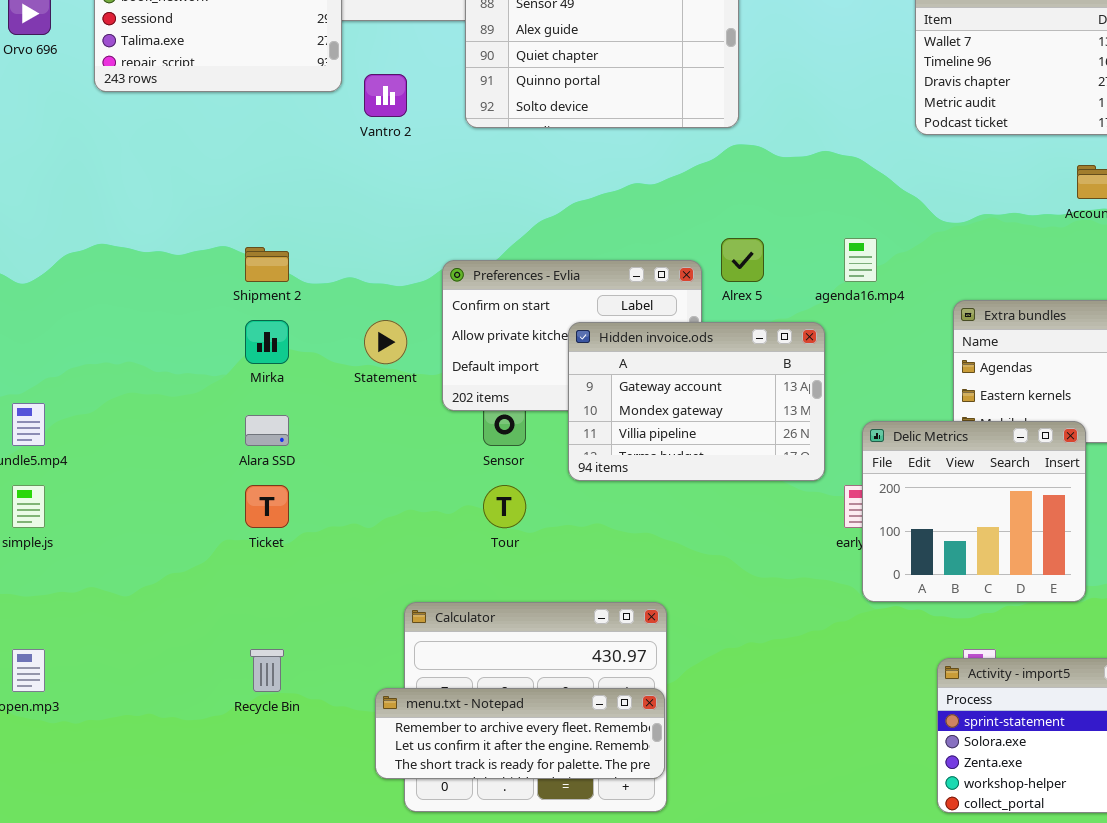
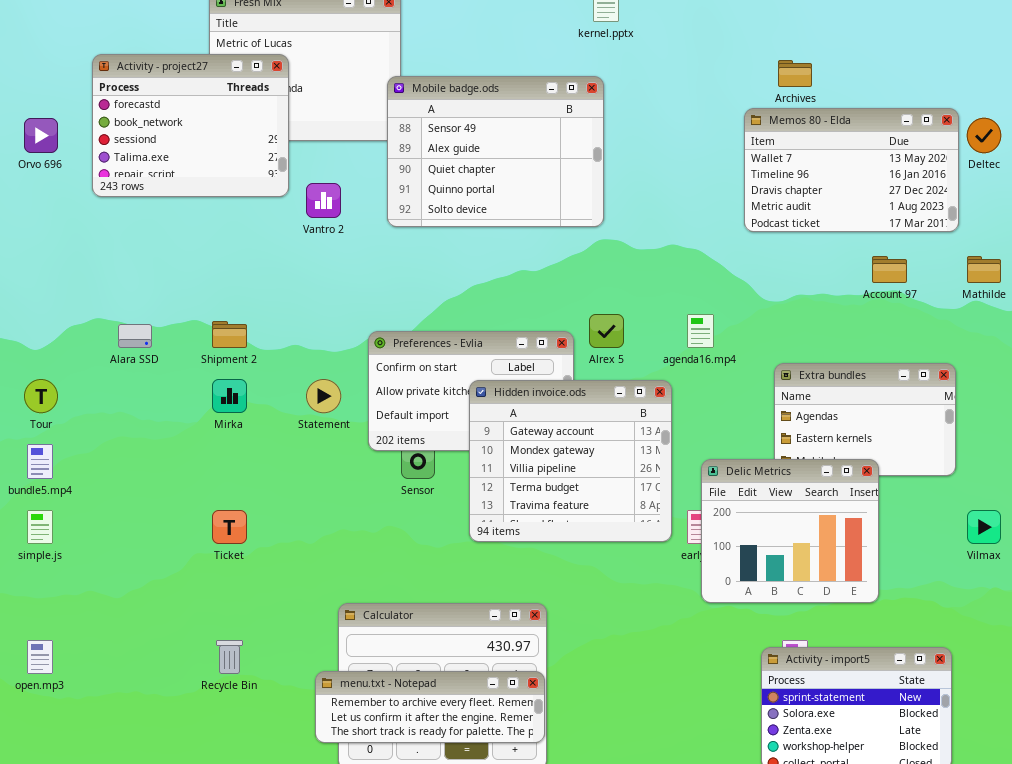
Hidden invoice.ods: [568,322,825,481] -> [469,380,672,542], resized
Alara SSD: [245,415,289,446] -> [118,324,152,348], moved
Tour: [483,485,526,528] -> [24,379,58,413], moved

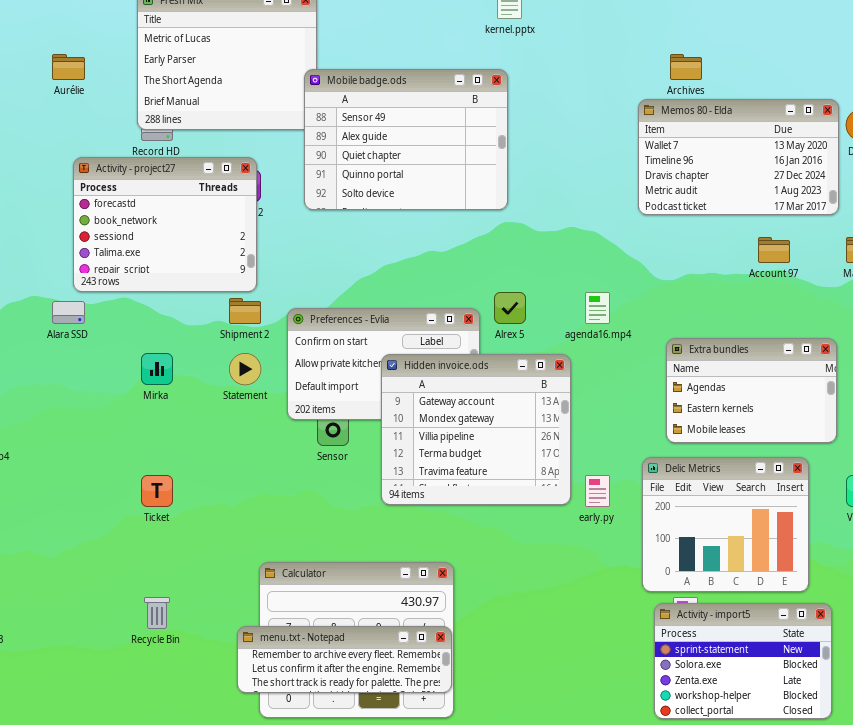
Activity - project27: [92,54,289,197] -> [73,157,257,292], moved
Shipment 2: [212,321,247,348] -> [229,298,261,324], moved
Delic Metrics: [701,459,879,603] -> [642,457,809,592], moved

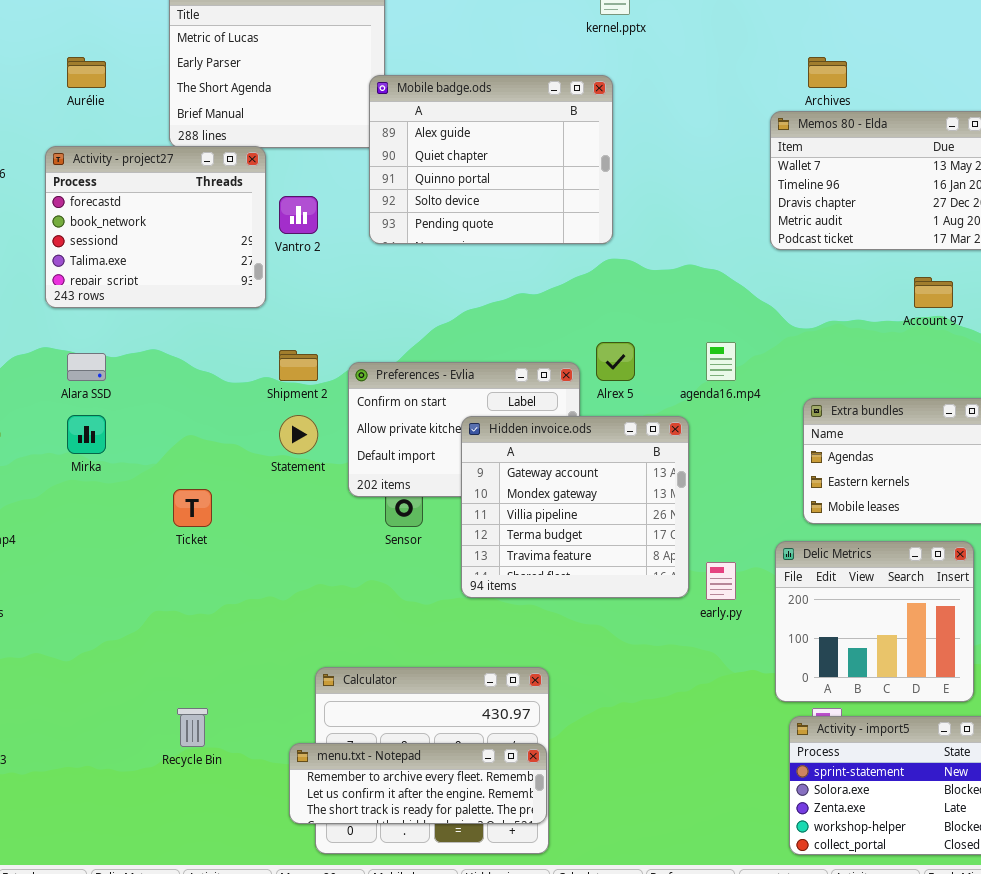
Mobile badge.ods: [304,69,508,210] -> [369,75,613,244], scrolled down 1 row
Activity - project27: [73,157,257,292] -> [45,146,266,308], moved
Mirka: [141,353,173,385] -> [67,415,106,454], moved
Ticket: [141,475,173,507] -> [173,489,212,527], moved

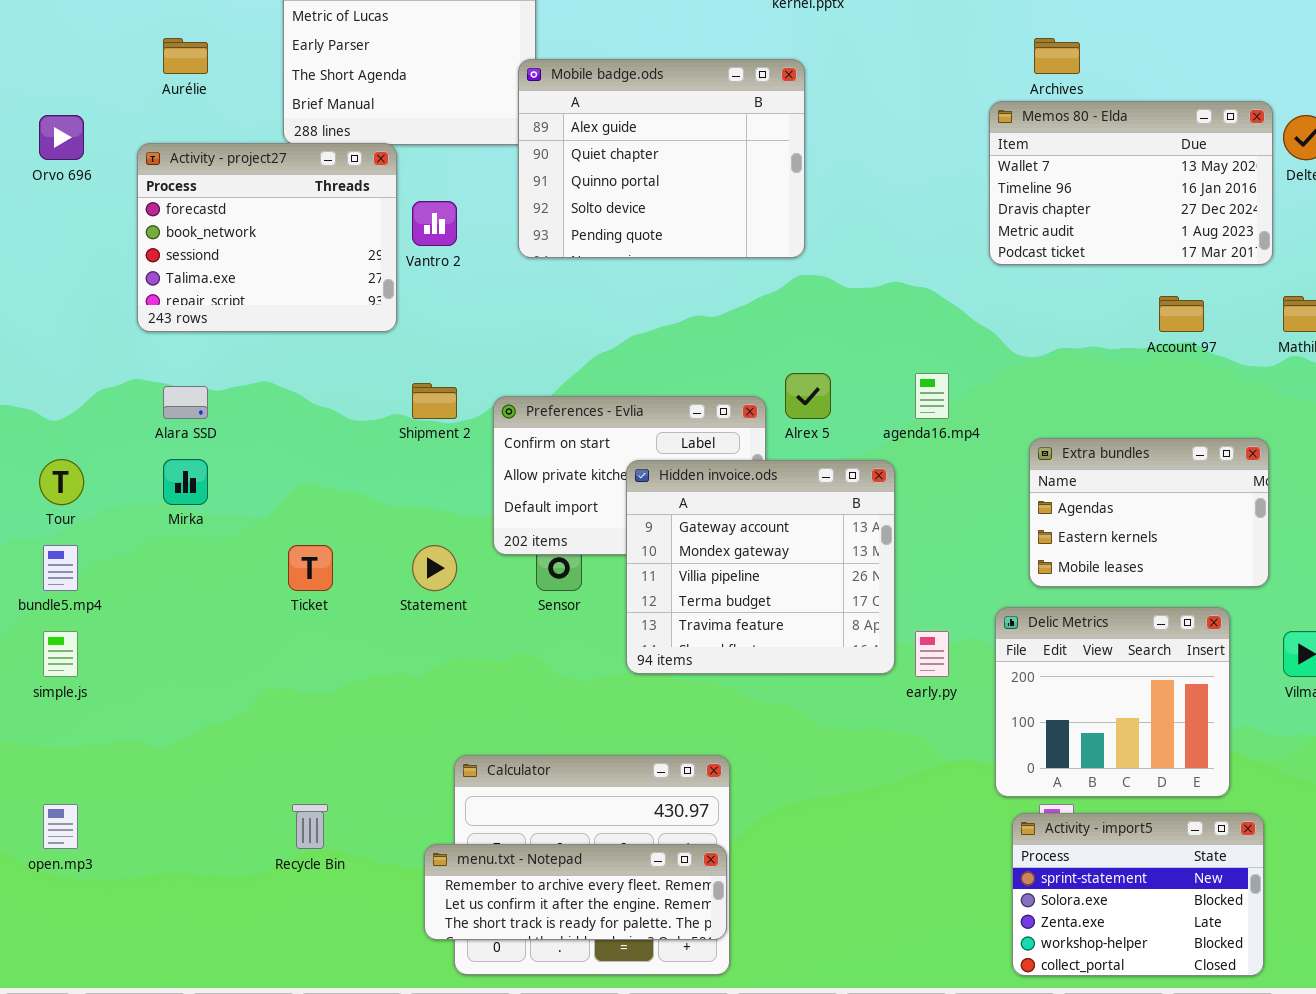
Statement: [279,415,318,454] -> [412,545,457,591], moved

